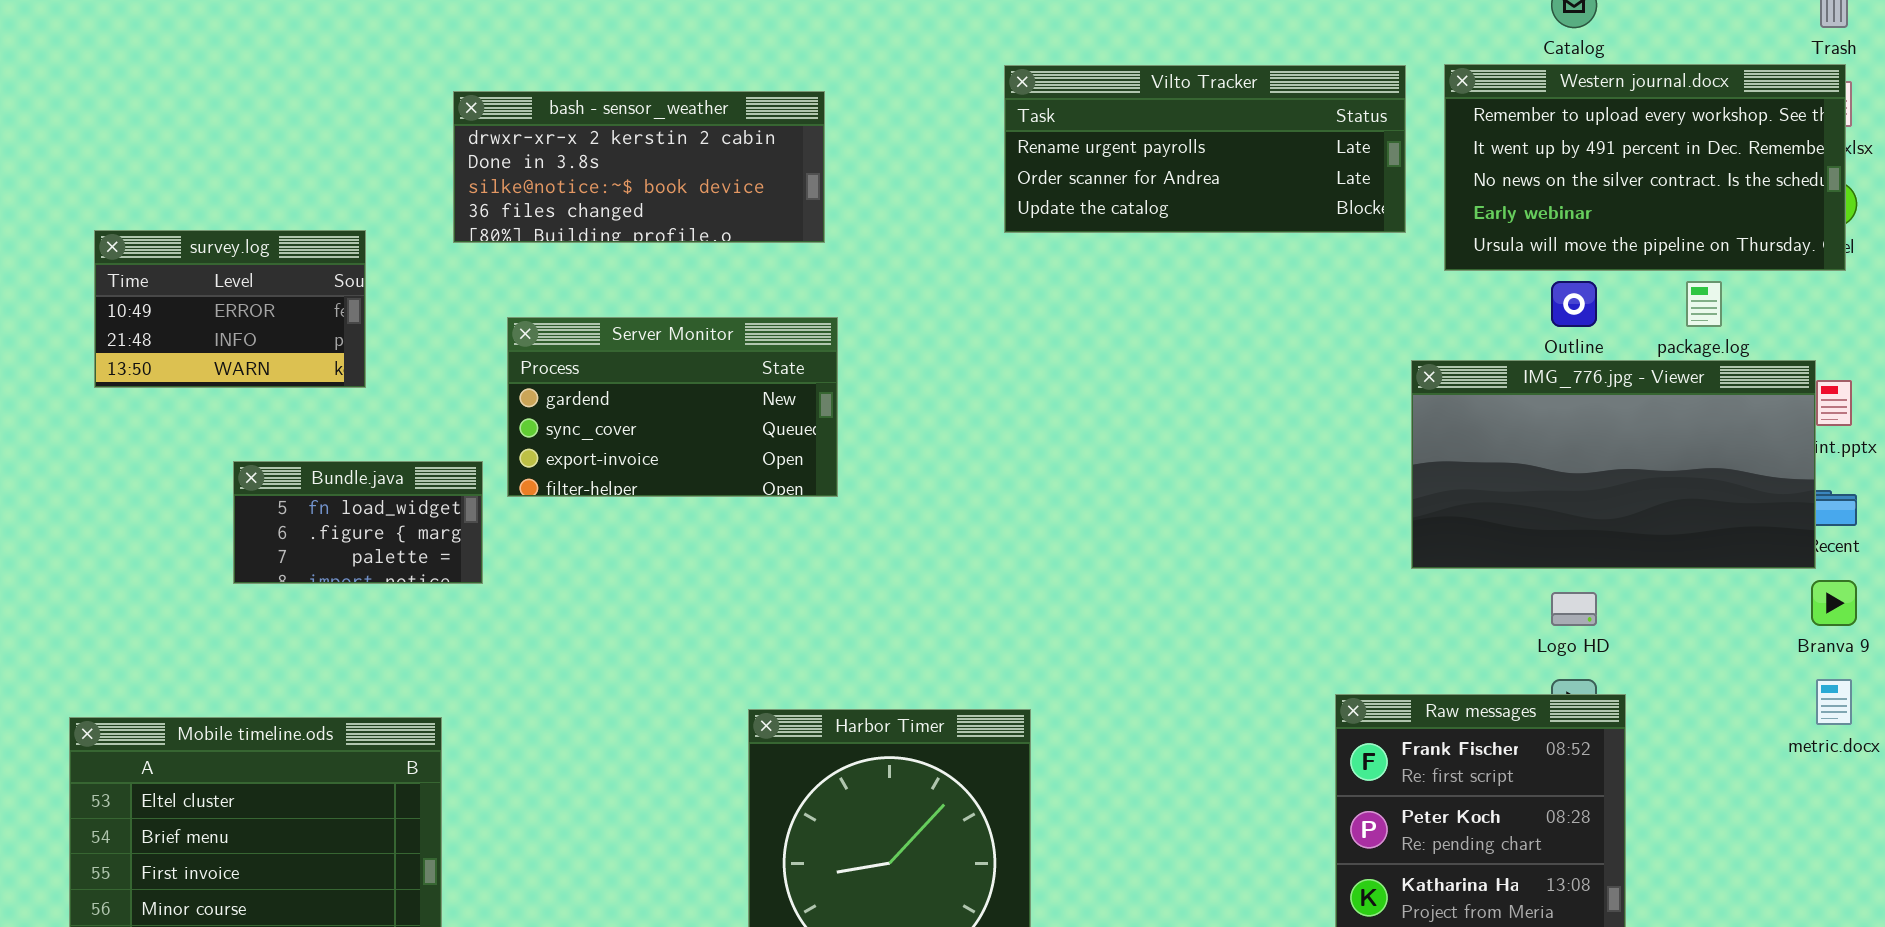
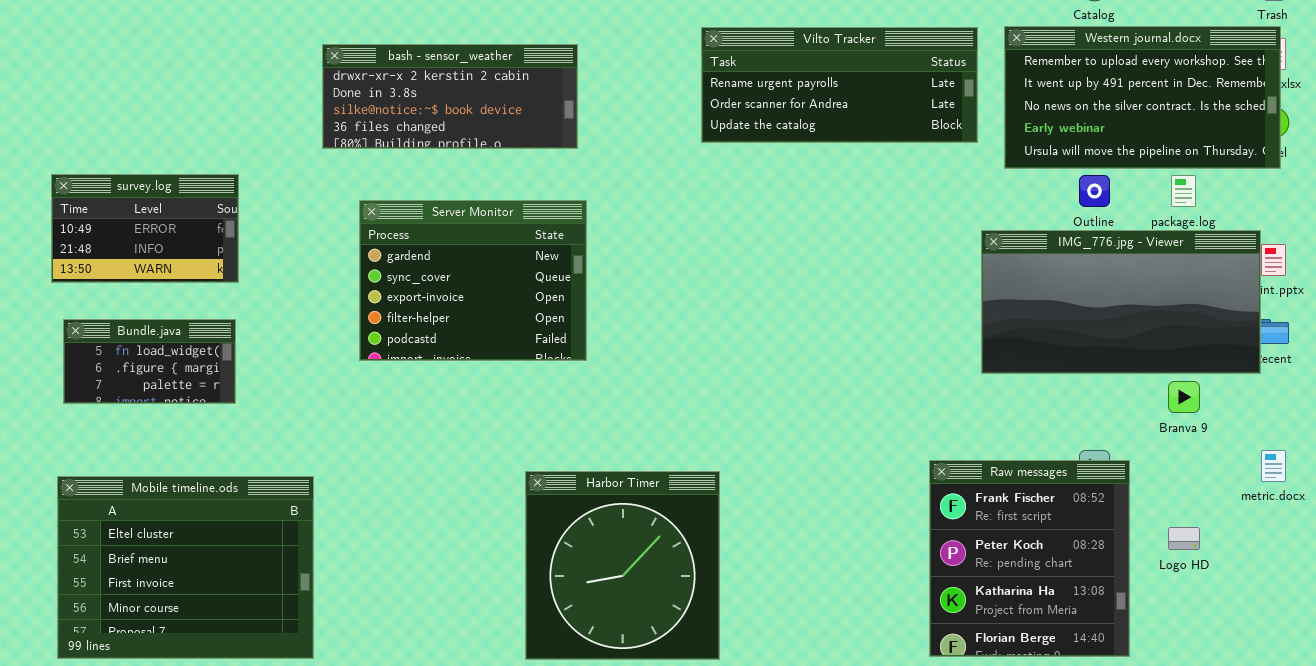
survey.log: [94,230,366,388] -> [51,174,239,283], moved
Server Monitor: [507,317,838,497] -> [359,200,587,361], resized
Bundle.java: [233,461,483,584] -> [63,319,236,404], moved
Branva 9: [1811,580,1857,626] -> [1168,381,1200,413], moved
Logo HD: [1551,592,1597,626] -> [1168,527,1200,550], moved

